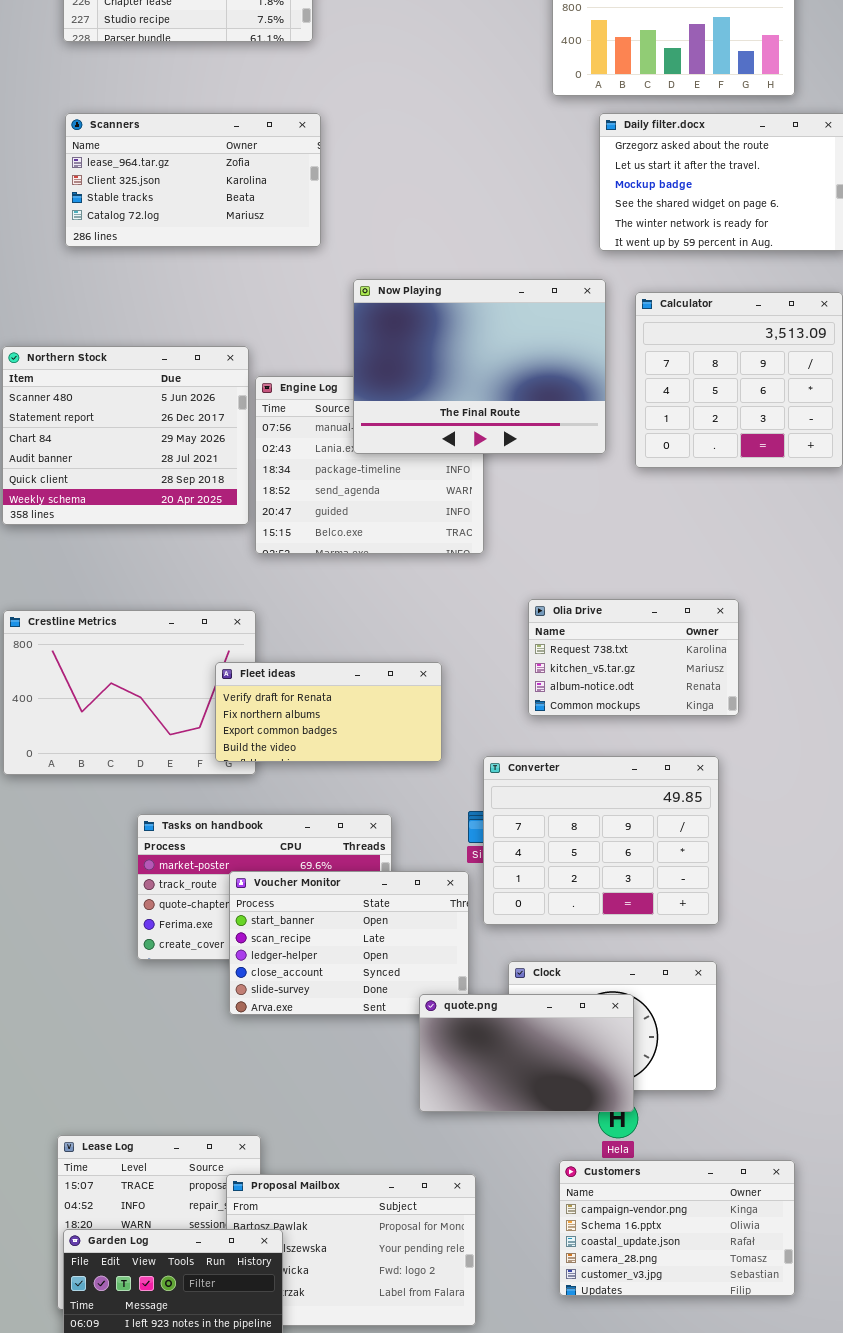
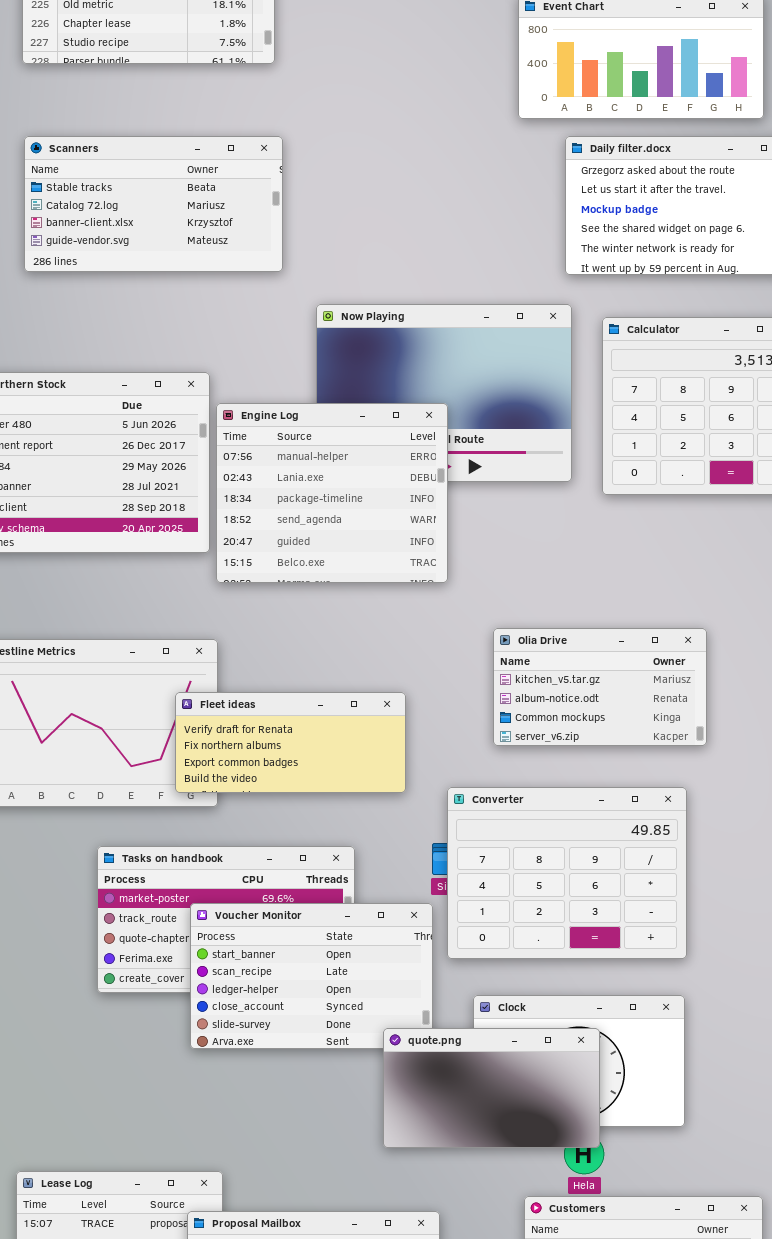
Scanners: [65,113,321,247] -> [24,136,283,272], scrolled down 2 rows
Engine Log: [255,376,484,554] -> [216,403,448,583], raised
Olia Drive: [528,599,739,716] -> [493,628,707,746], scrolled down 1 row

